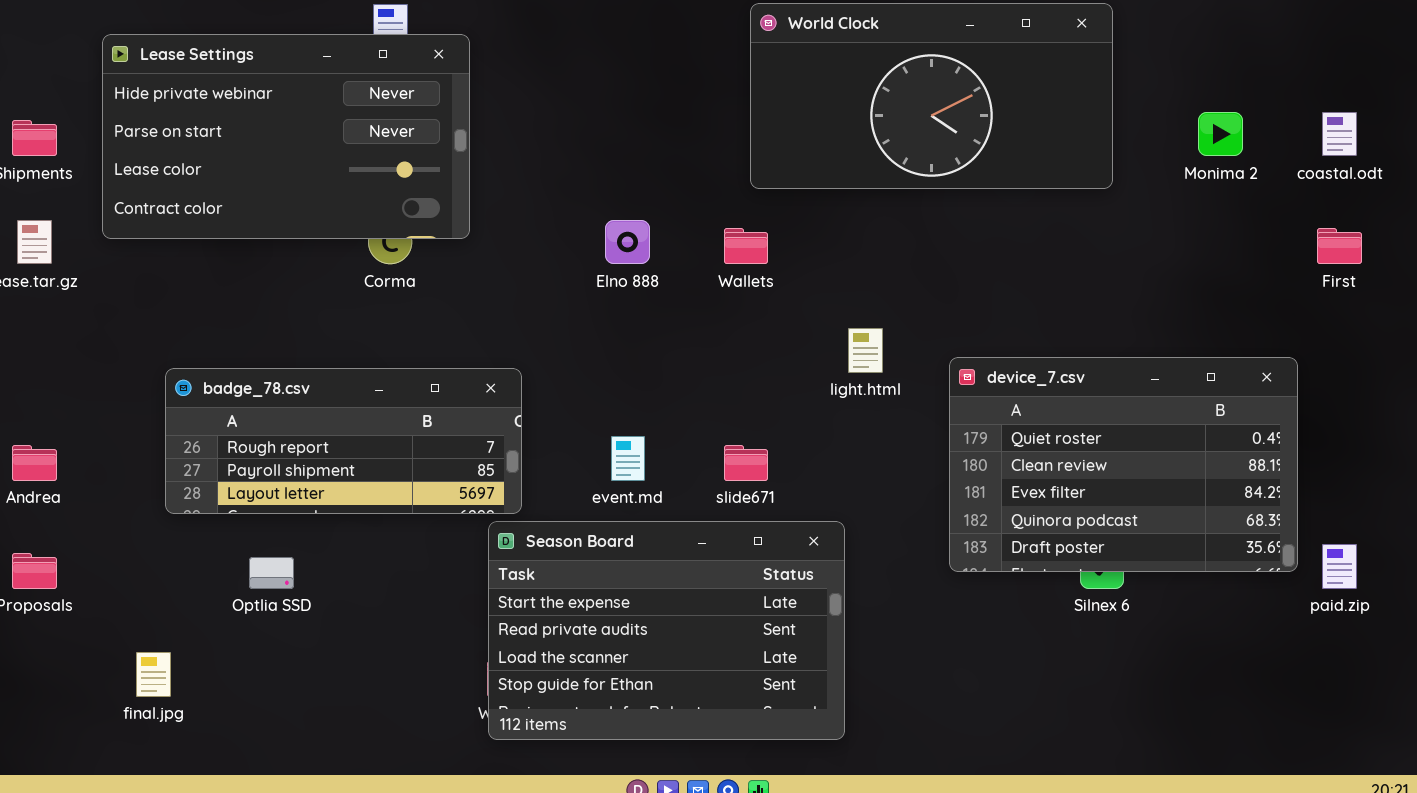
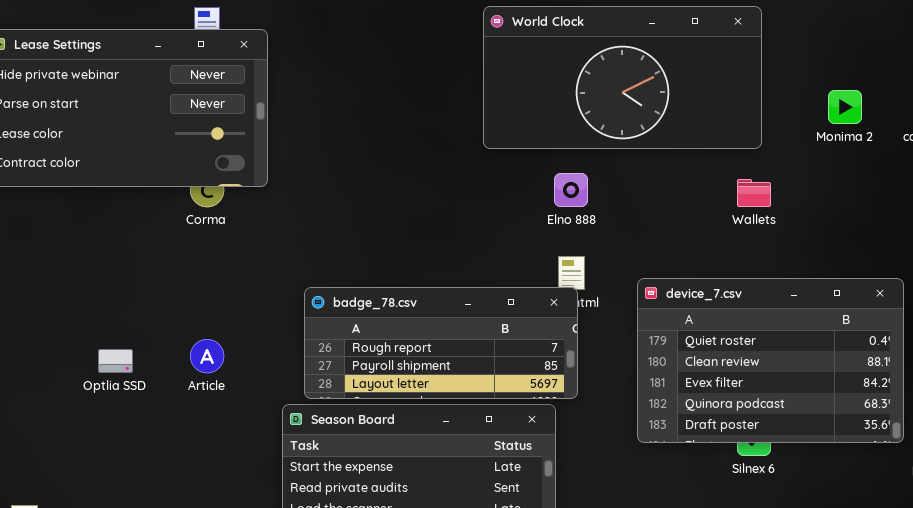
Elno 888: [605,220,650,264] -> [554,173,588,207], moved
Wallets: [724,228,768,264] -> [737,179,771,207], moved
badge_78.csv: [165,368,522,514] -> [304,287,578,399], moved
Optlia SSD: [249,557,294,589] -> [98,349,133,373], moved

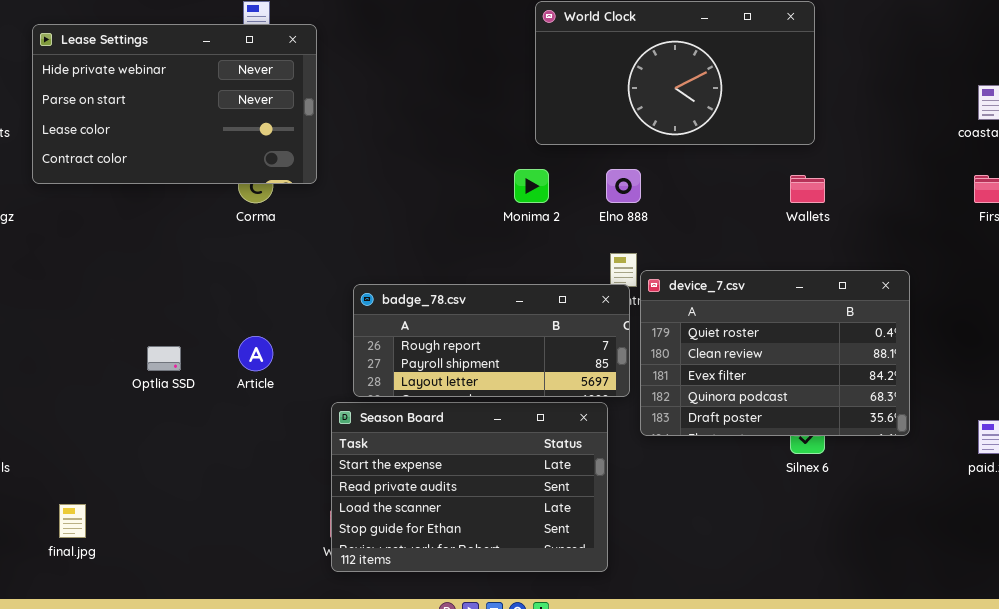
Monima 2: [828,90,862,124] -> [514,169,549,203], moved
device_7.csv: [637,278,904,443] -> [640,270,910,436], moved

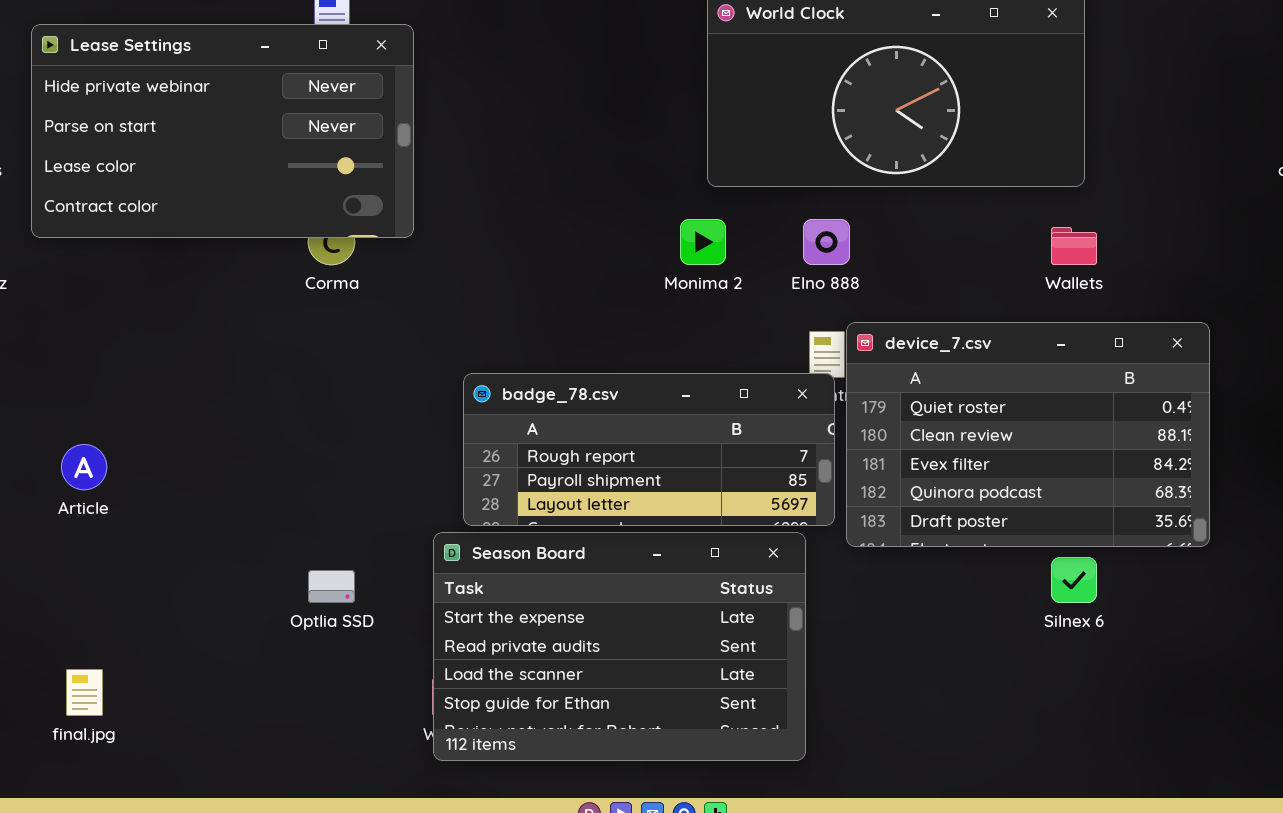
device_7.csv: [640,270,910,436] -> [846,322,1210,547], moved
Article: [238,336,273,371] -> [61,444,107,490], moved
Optlia SSD: [147,346,181,371] -> [308,570,355,603], moved

